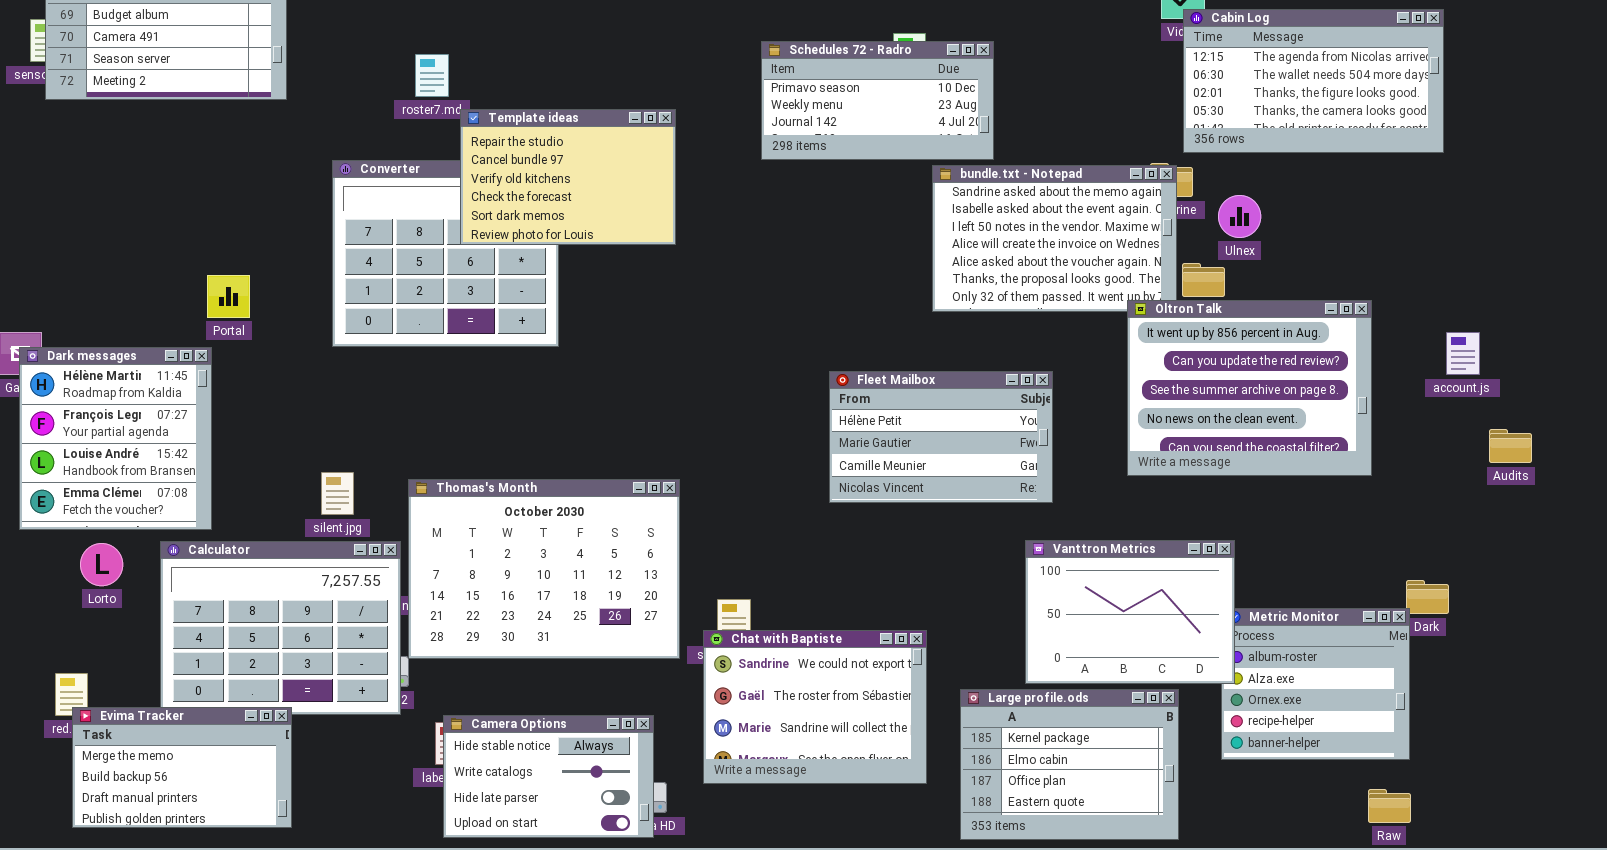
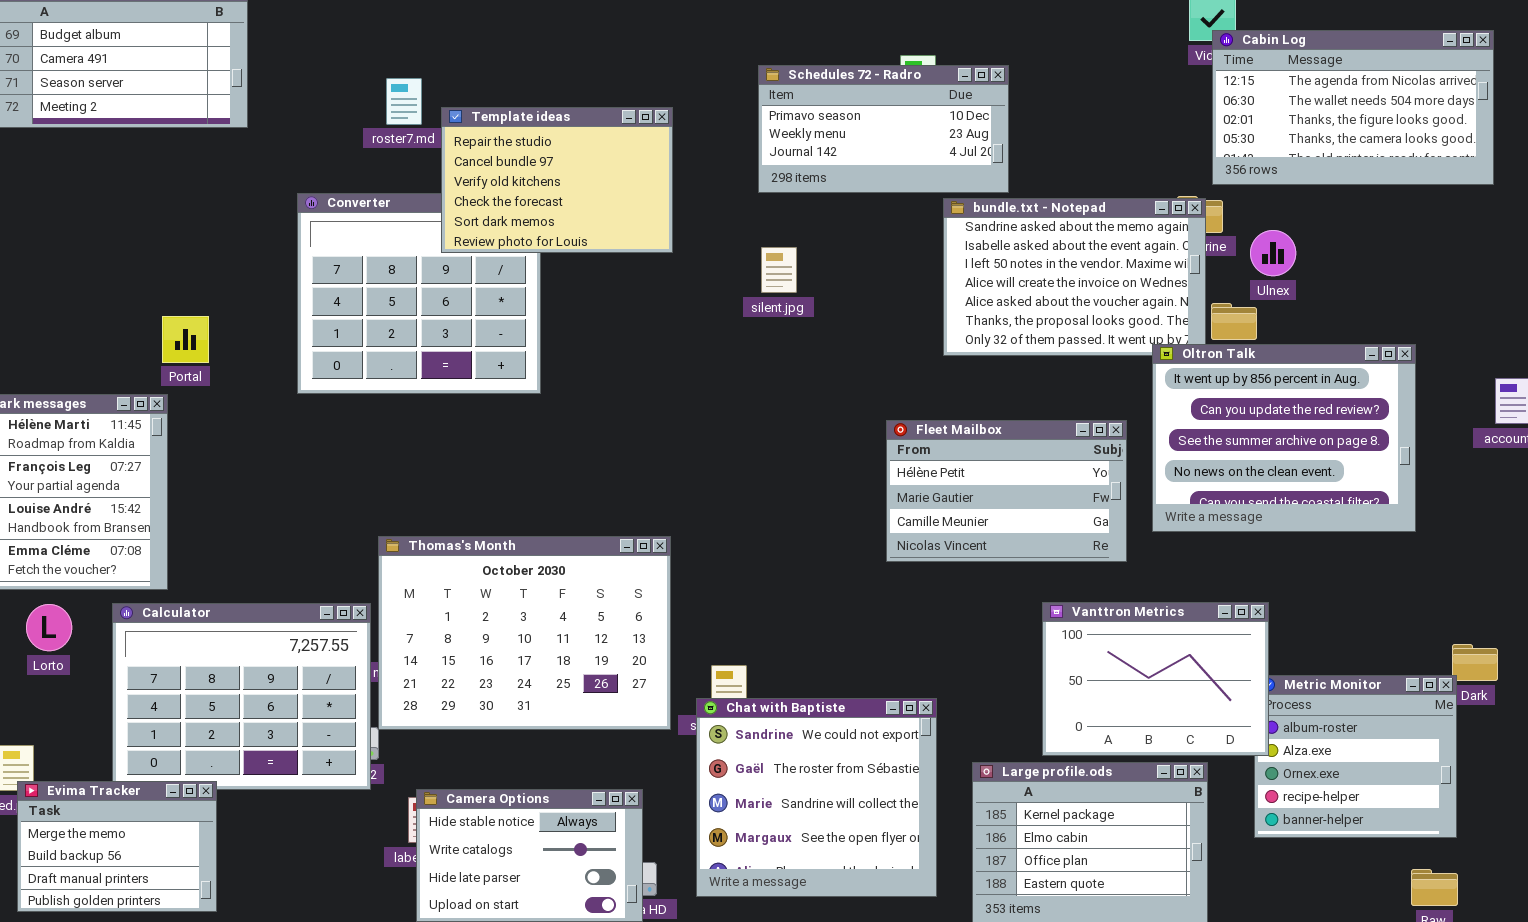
Template ideas: [460,109,676,245] -> [441,107,673,253], moved
Fleet Mailbox: [829,371,1053,503] -> [886,420,1127,562], moved
silent.jpg: [321,472,354,515] -> [761,247,797,293], moved
Chat with Baptiste: [703,630,927,784] -> [696,698,937,897], resized
Evima Tracker: [72,707,292,828] -> [17,781,217,912], resized

